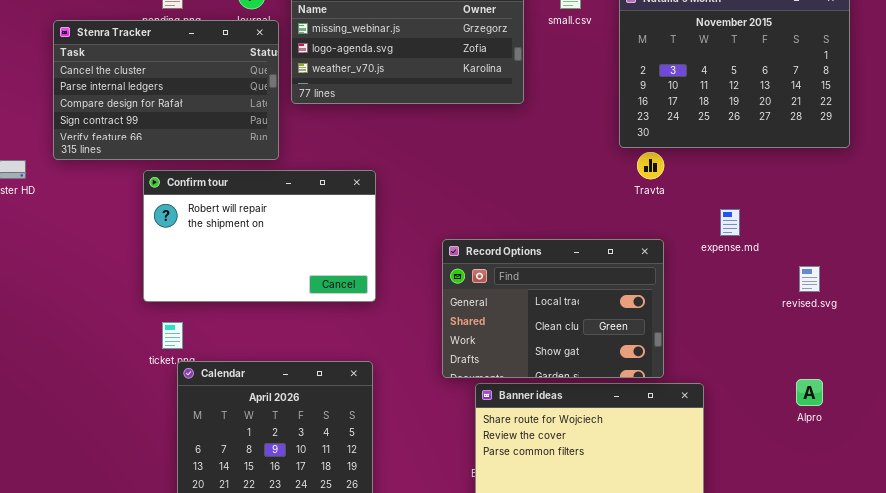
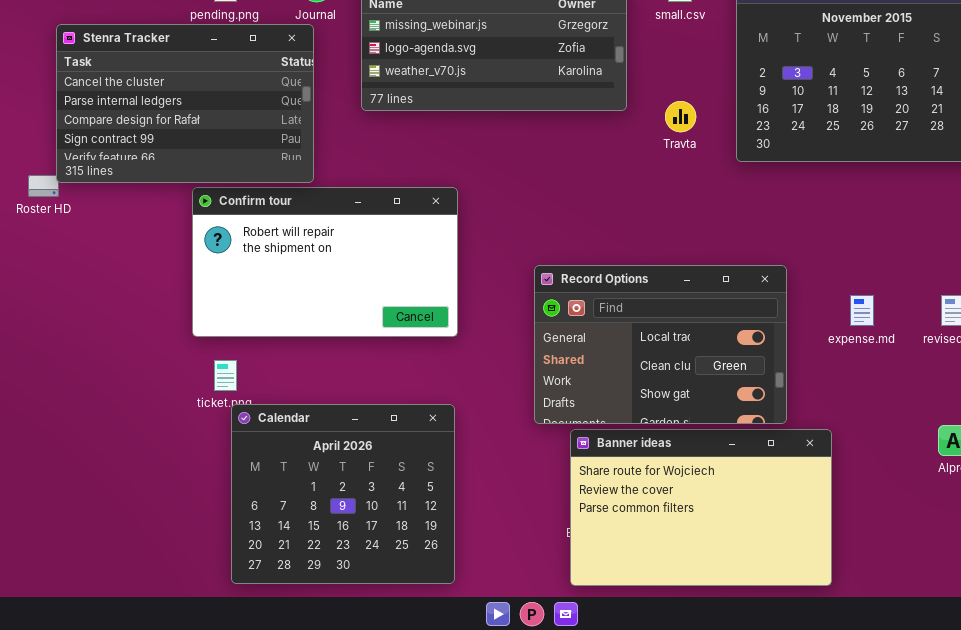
Stenra Tracker: [53,20,279,160] -> [56,24,314,183], moved
Travta: [637,152,664,179] -> [665,101,696,132], moved
expense.md: [720,209,740,236] -> [850,295,874,326], moved

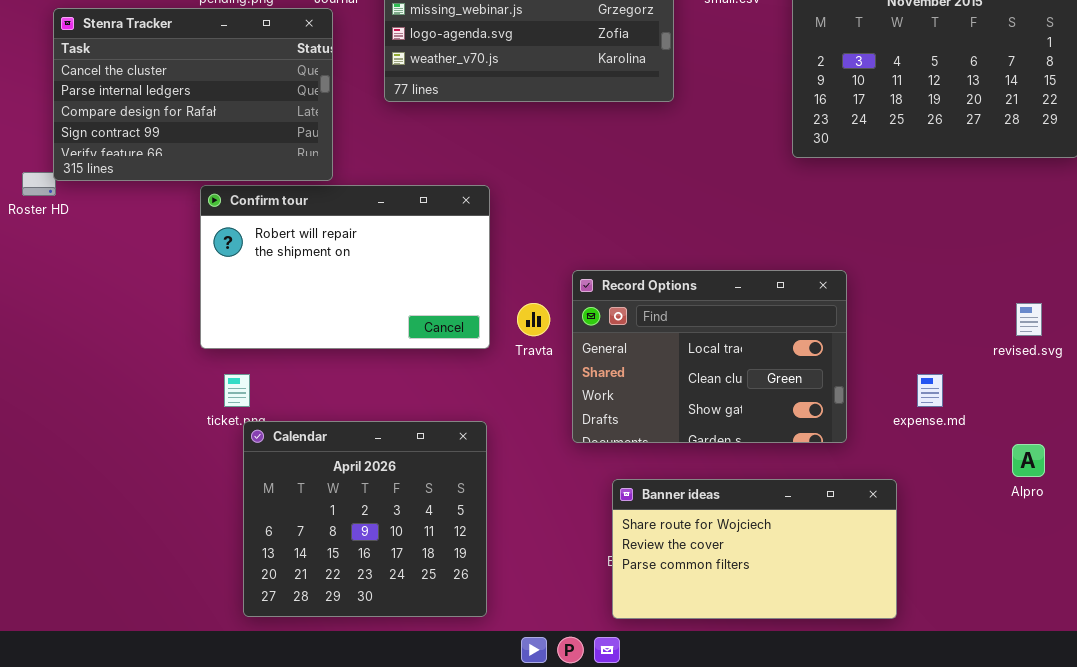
Travta: [665,101,696,132] -> [517,303,550,336], moved
expense.md: [850,295,874,326] -> [917,374,943,407], moved
Banner ideas: [570,429,832,586] -> [612,479,897,619], resized

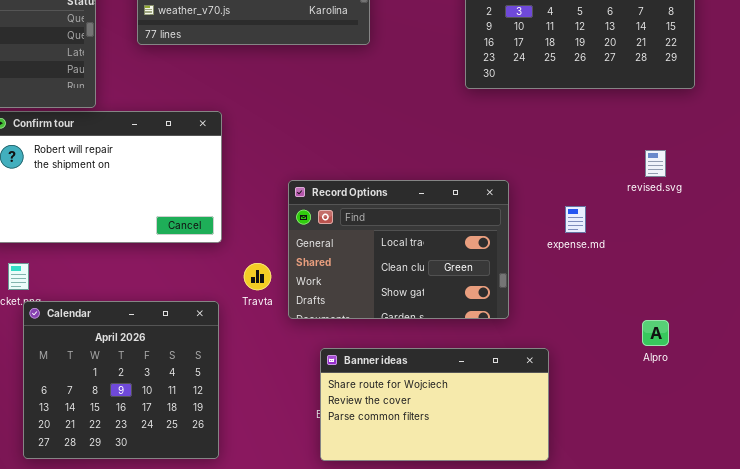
Travta: [517,303,550,336] -> [244,263,271,290], moved
revised.svg: [1016,303,1042,336] -> [645,150,666,177], moved
expense.md: [917,374,943,407] -> [565,206,586,233], moved

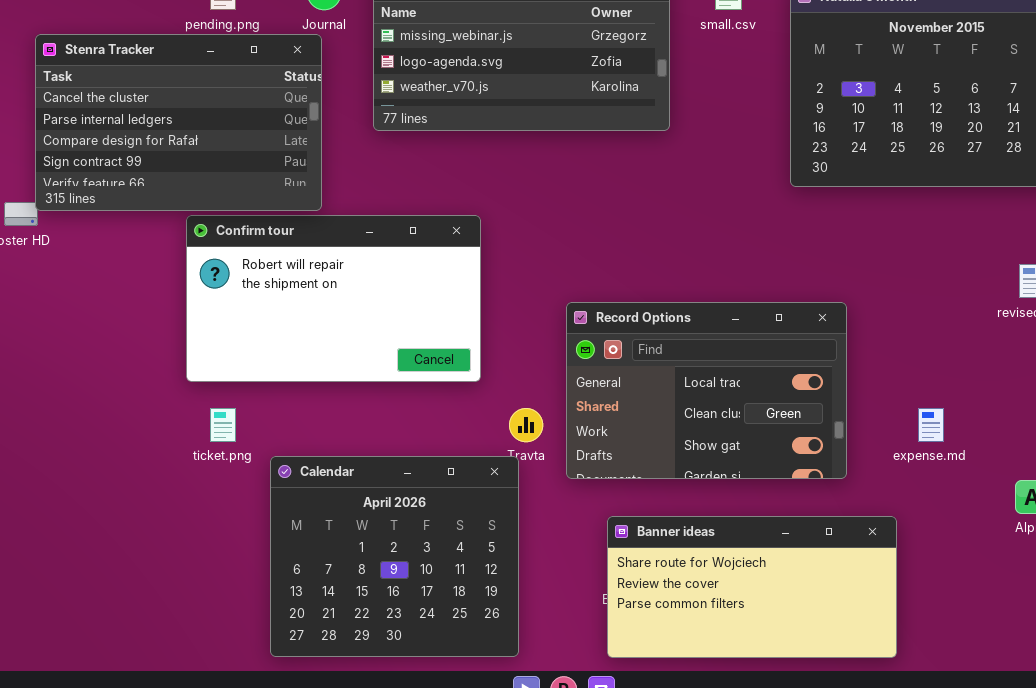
expense.md: [565,206,586,233] -> [918,408,944,442], moved
Calendar: [23,301,219,459] -> [270,456,519,657], moved

